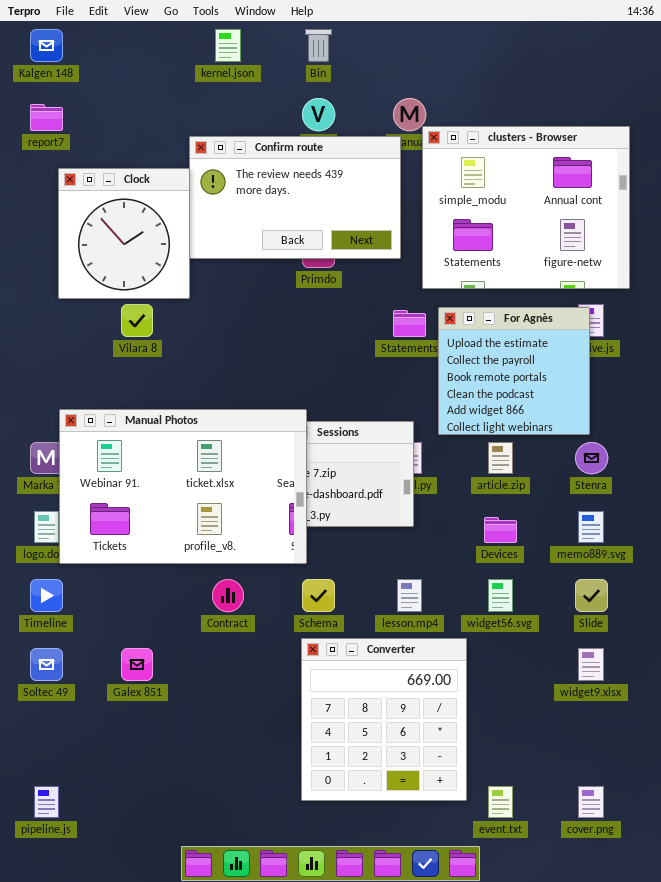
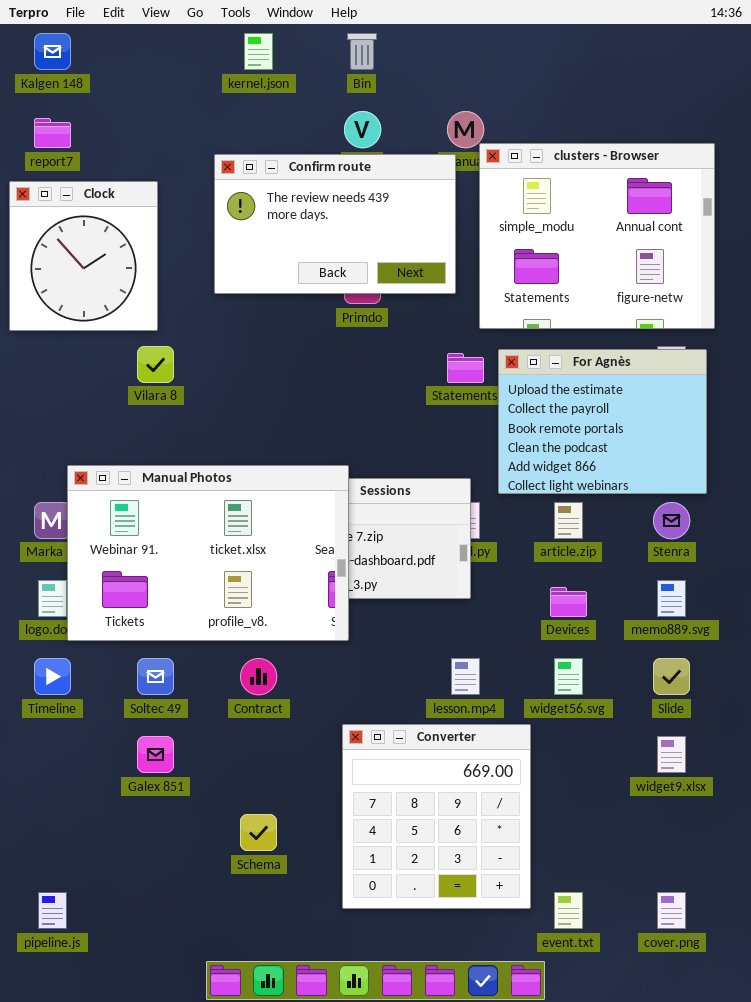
Clock: [58,168,190,299] -> [9,181,158,331], moved
For Agnès: [438,307,590,435] -> [498,349,707,494], resized
Schema: [302,579,335,612] -> [240,814,277,851], moved
Soltec 49: [30,648,63,681] -> [137,658,174,695], moved

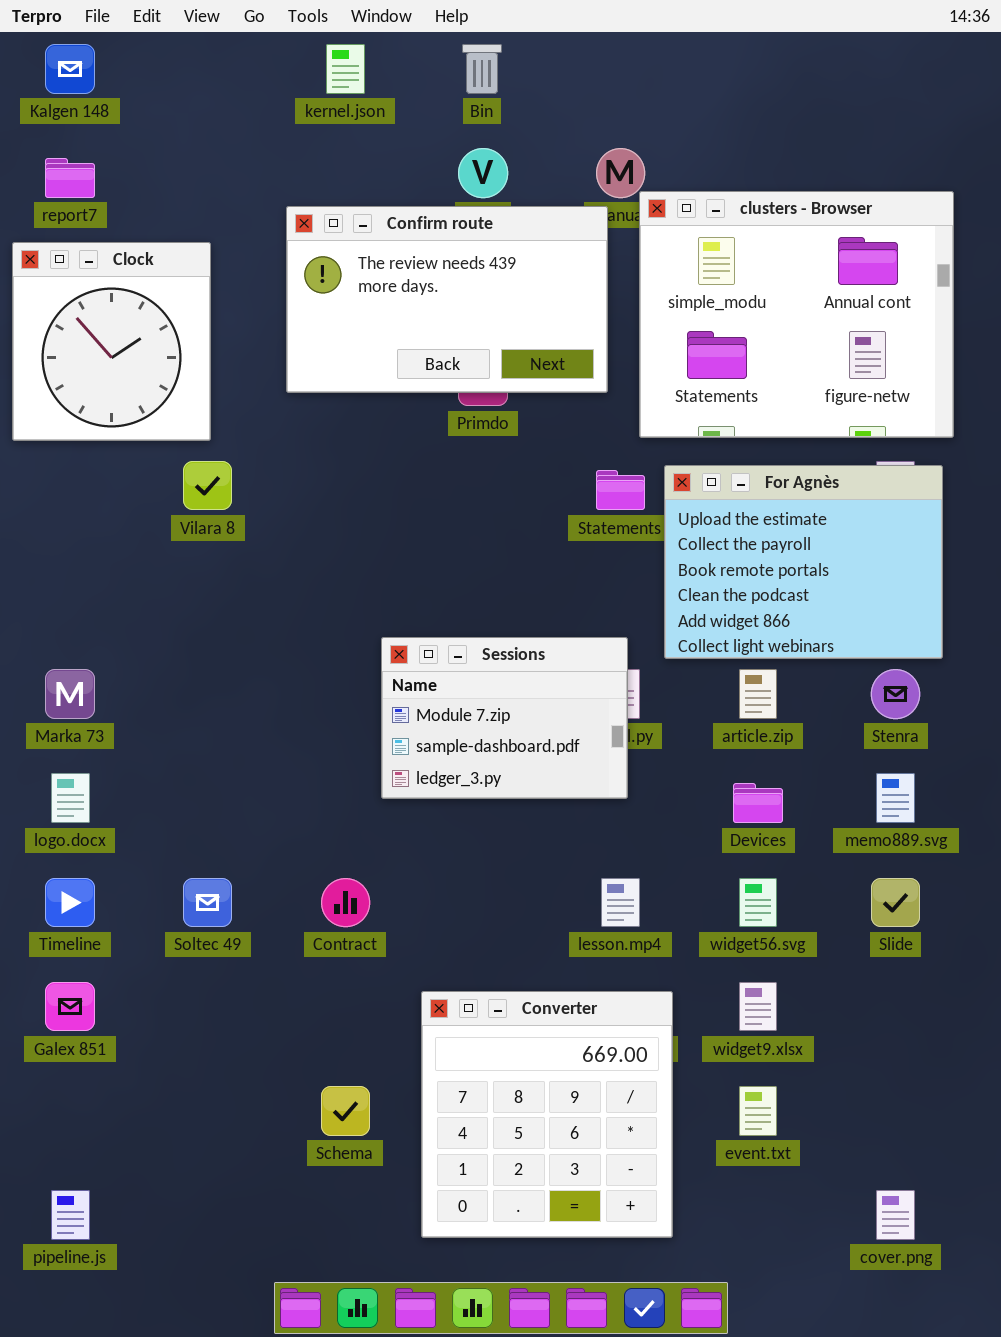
Manual Photos: [67,465,349,641] -> none, closed
Converter: [342,724,531,909] -> [421,991,673,1238], moved
Galex 851: [137,736,174,773] -> [45,982,95,1031], moved
widget9.xlsx: [657,736,686,773] -> [739,982,777,1031], moved
event.txt: [554,892,583,929] -> [739,1086,777,1136], moved

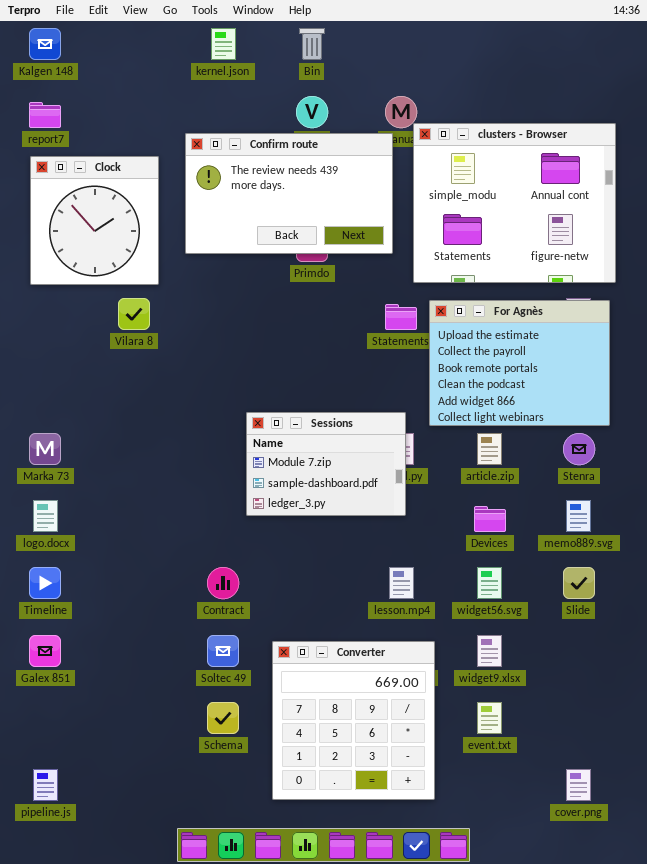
Clock: [12,242,211,441] -> [30,156,159,285], moved
Soltec 49: [183,878,232,927] -> [207,635,239,667], moved

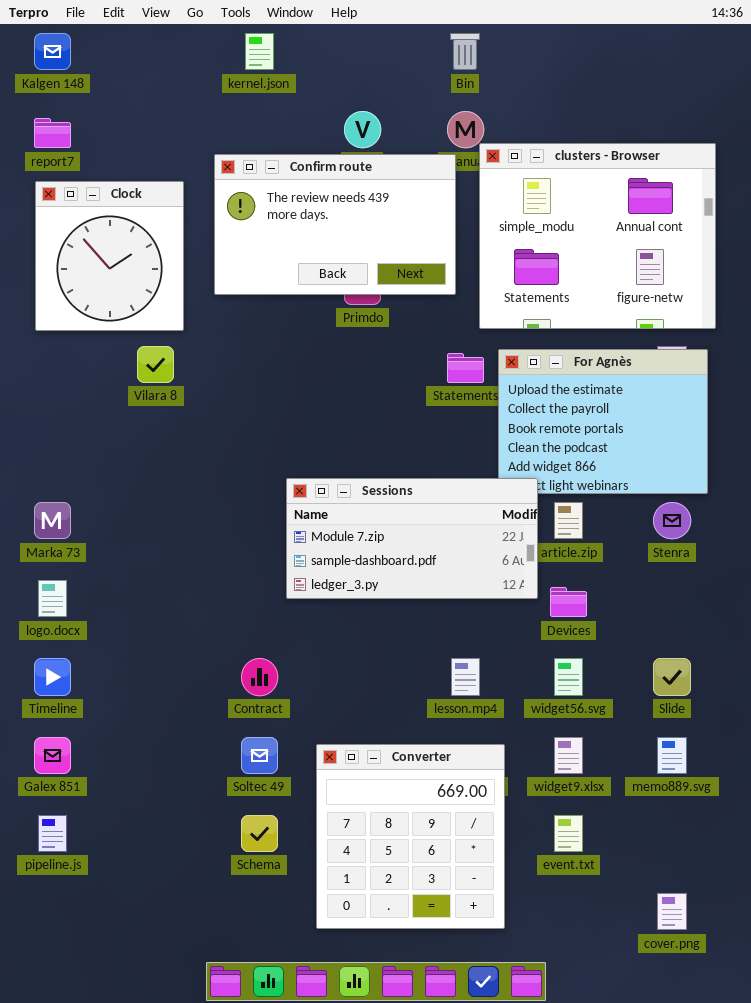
Bin: [299,28,325,60] -> [450,33,480,70], moved
Sessions: [246,412,406,516] -> [286,478,538,599], resized
memo889.svg: [566,500,591,532] -> [657,737,687,774], moved
pipeline.js: [33,769,58,801] -> [38,815,67,852], moved

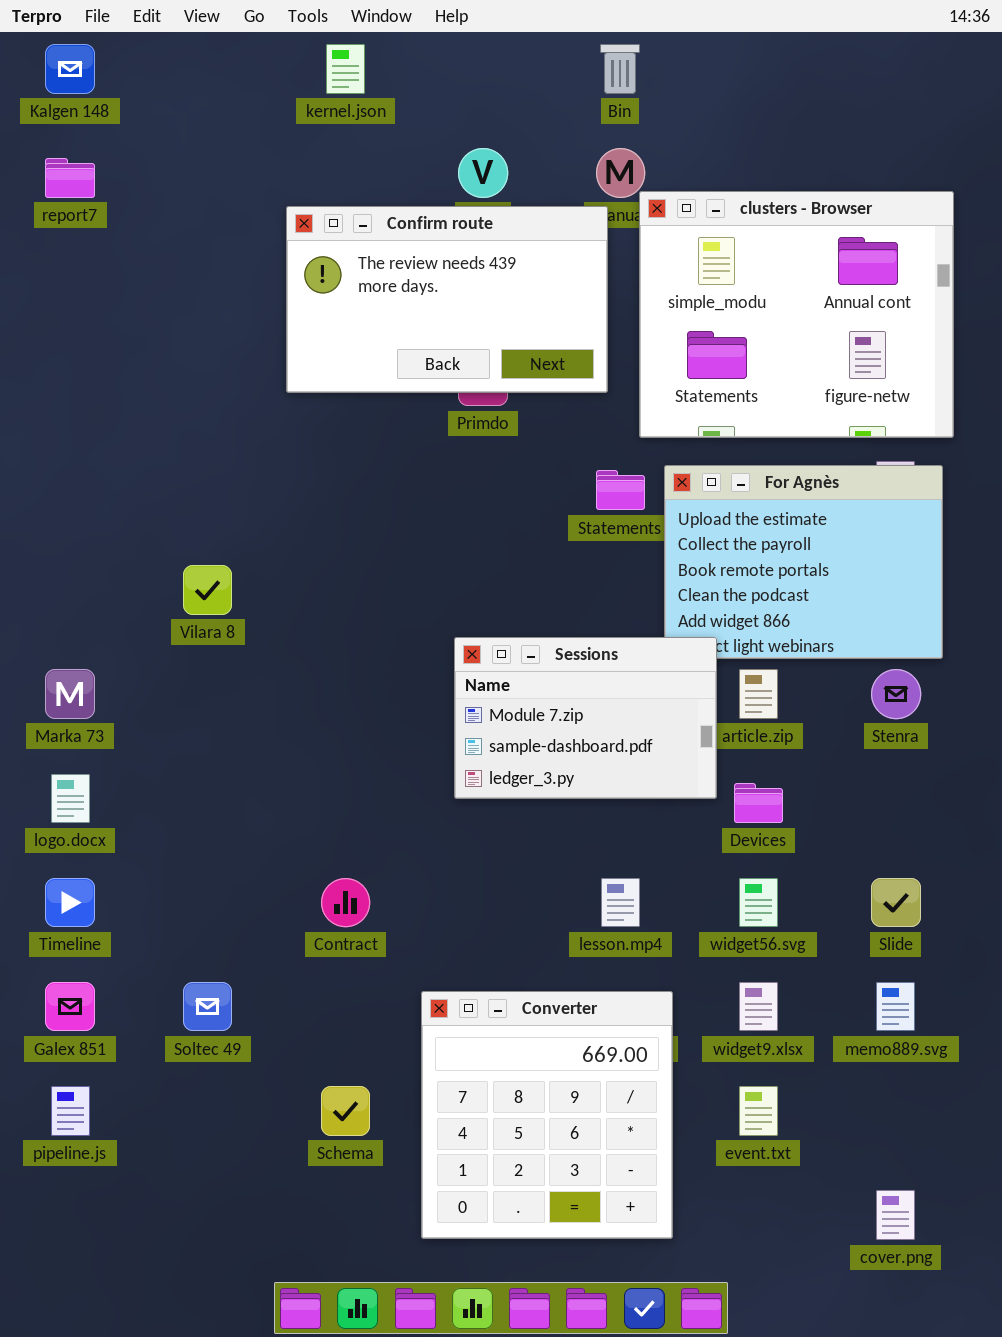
Clock: [35,181,184,331] -> none, closed
Vilara 8: [137,346,174,383] -> [183,565,232,615], moved
Sessions: [286,478,538,599] -> [454,637,717,799], resized
Soltec 49: [241,737,278,774] -> [183,982,232,1031], moved

